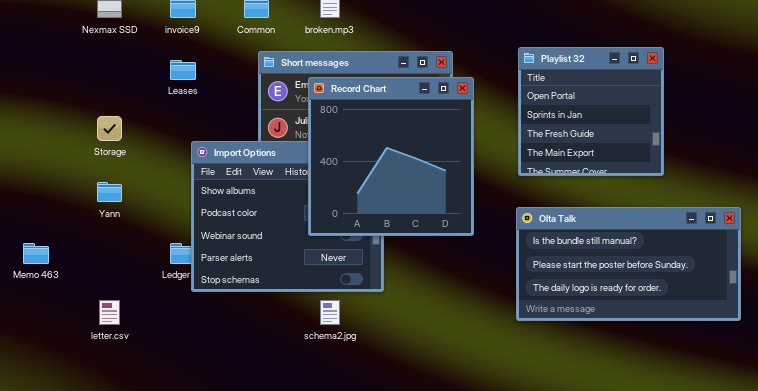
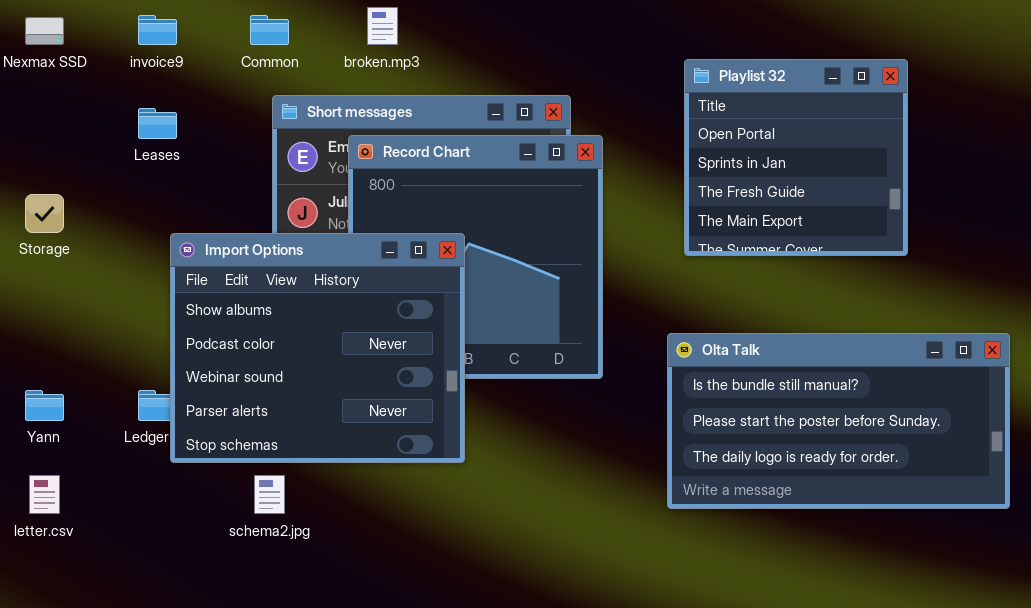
Playlist 32: [518,47,664,176] -> [684,59,908,256], moved
Import Options: [191,141,384,292] -> [170,233,465,463], raised
Yann: [97,182,122,202] -> [25,390,64,421], moved
schema2.jpg: [320,300,340,325] -> [254,475,285,514], moved

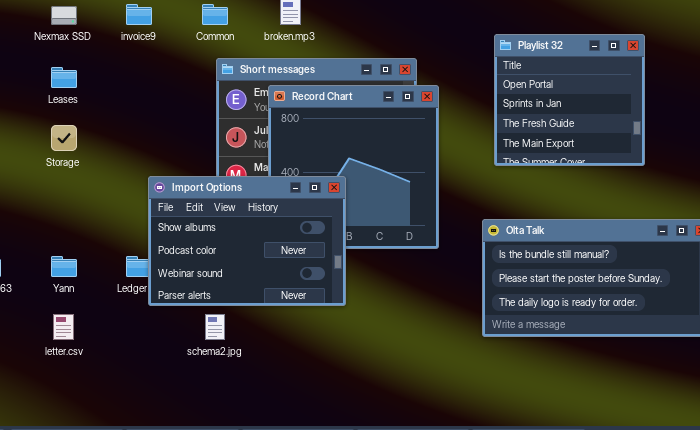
Leases: [138,108,177,139] -> [51,67,77,88], moved
Import Options: [170,233,465,463] -> [148,176,346,306], resized

